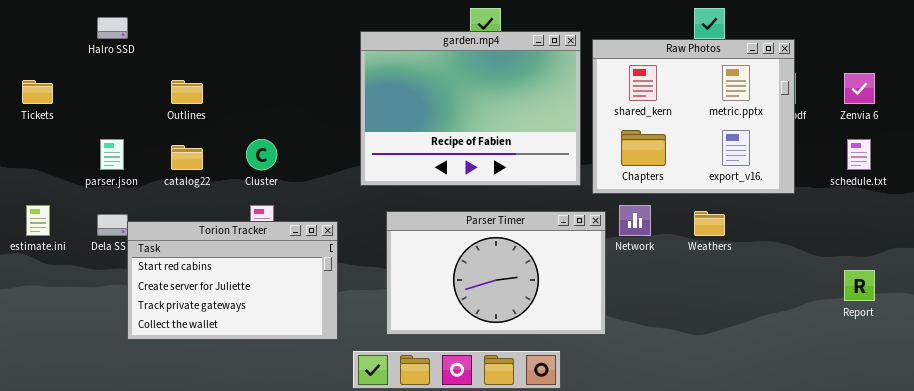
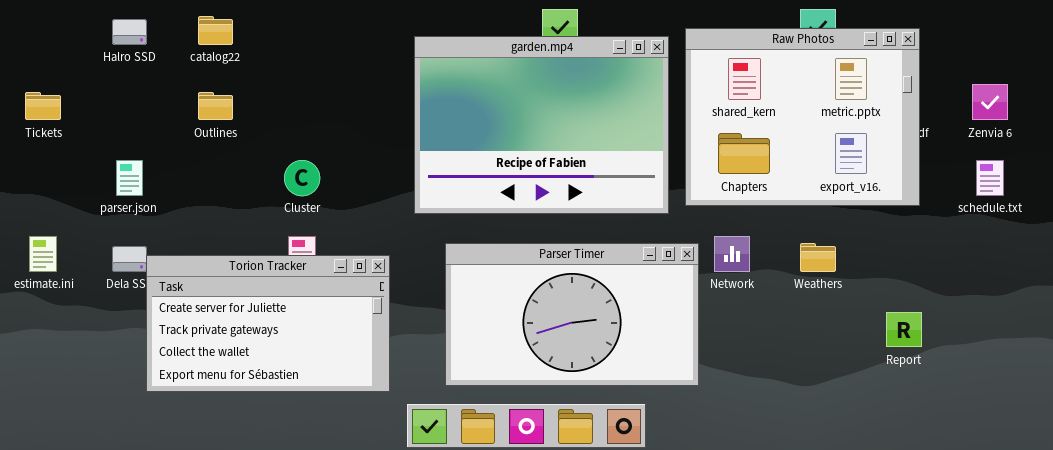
Raw Photos: [592,39,795,194] -> [685,28,920,206], moved
catalog22: [171,145,203,170] -> [198,16,233,45], moved
Torion Tracker: [127,221,338,340] -> [146,255,390,392], scrolled down 1 row
Report: [844,270,875,301] -> [886,312,922,347], moved

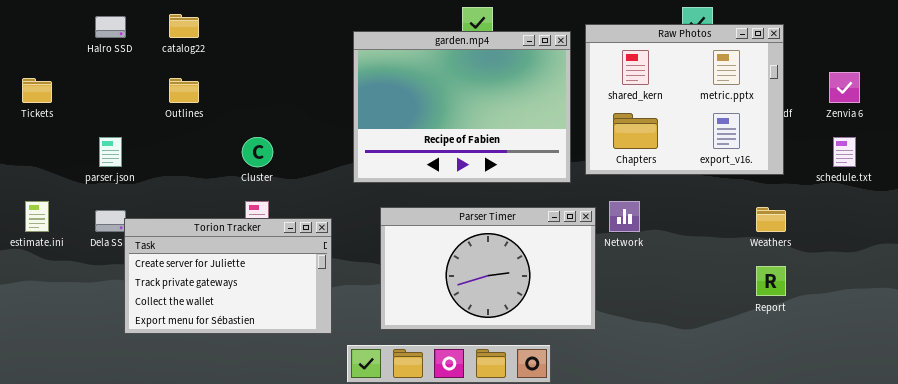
Weathers: [800,243,836,272] -> [756,207,786,232], moved

